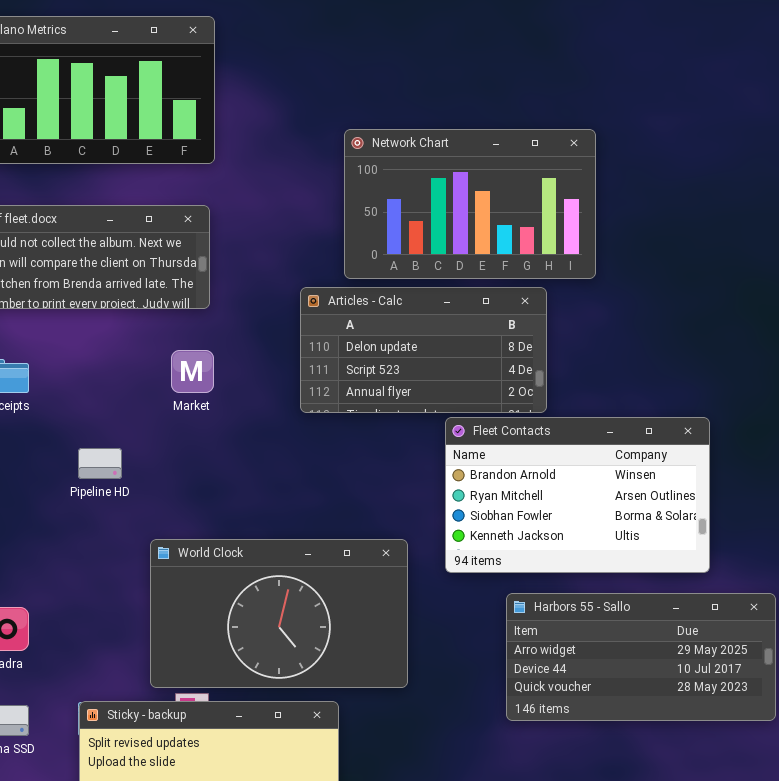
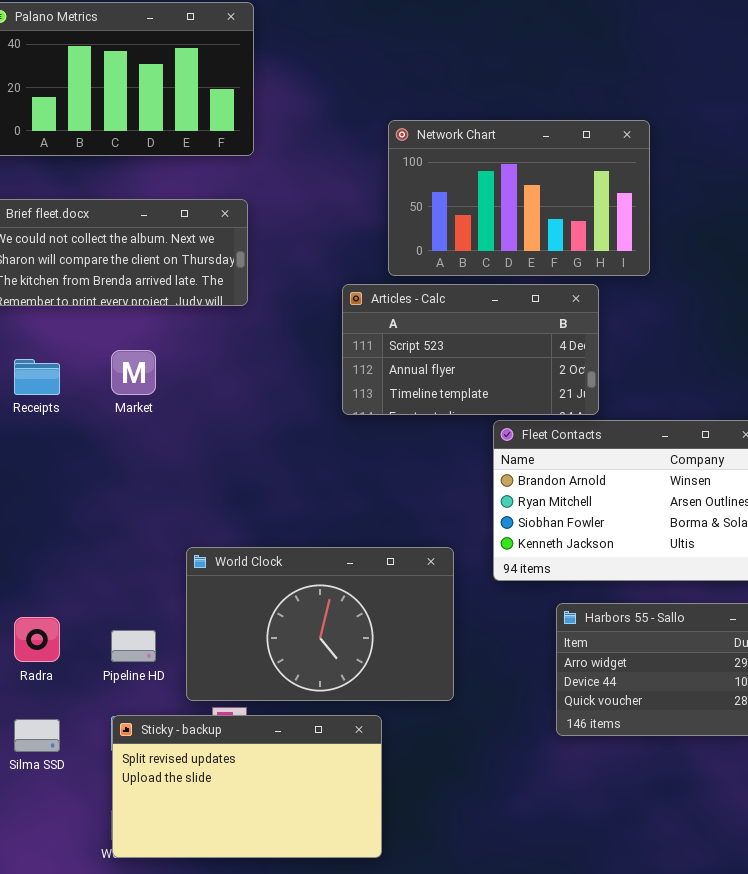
Articles - Calc: [300,287,547,413] -> [342,284,599,415], scrolled down 1 row
Market: [171,350,214,393] -> [111,350,156,395], moved
Pipeline HD: [78,448,122,479] -> [111,630,156,662], moved

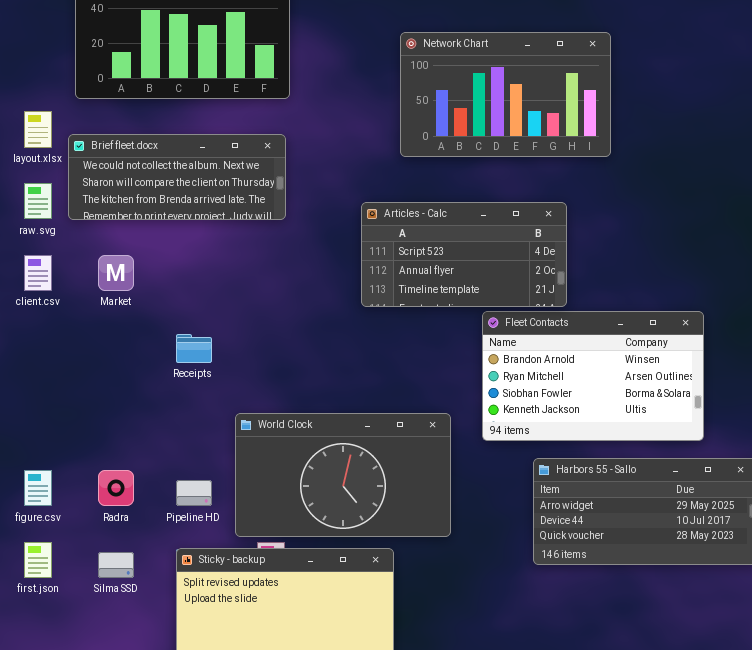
Network Chart: [388,120,650,276] -> [400,32,611,157], moved
Market: [111,350,156,395] -> [98,255,134,291], moved
Receipts: [14,359,60,395] -> [176,334,212,363], moved

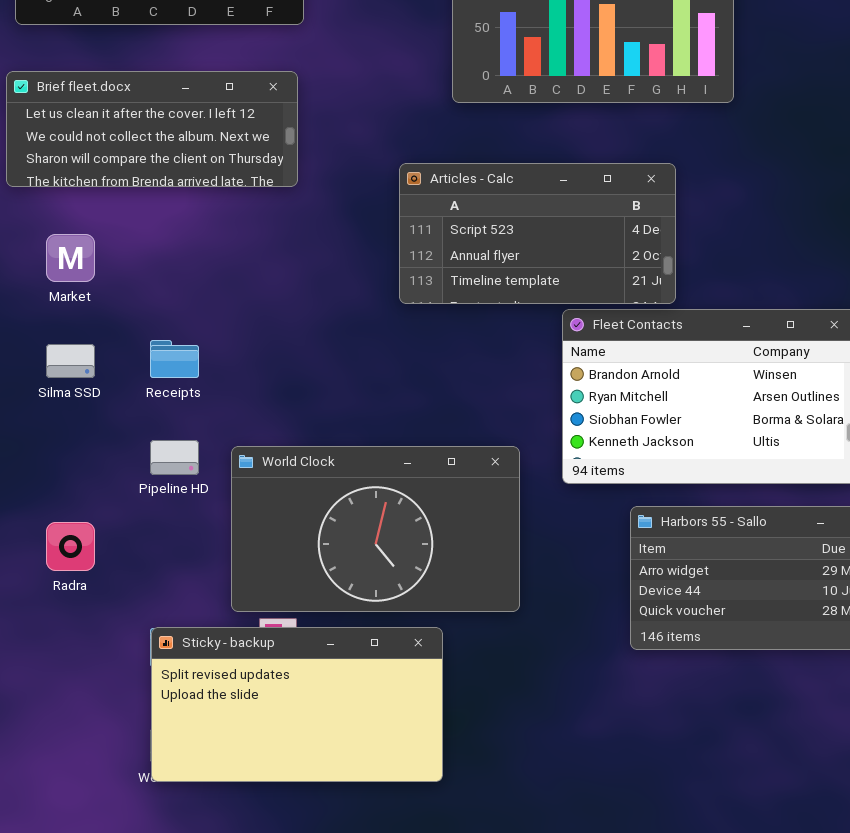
Brief fleet.docx: [68,134,286,220] -> [6,71,298,187], scrolled up 1 row
Pipeline HD: [176,480,212,506] -> [150,440,199,475], moved
Silma SSD: [98,552,134,578] -> [46,344,95,378], moved

